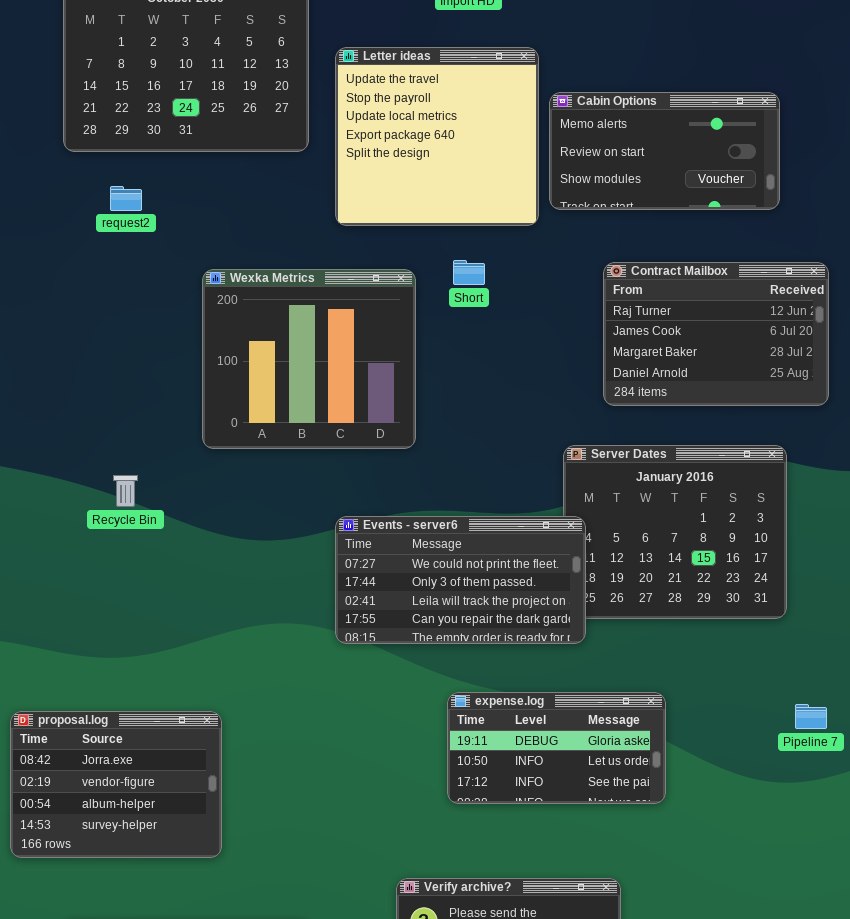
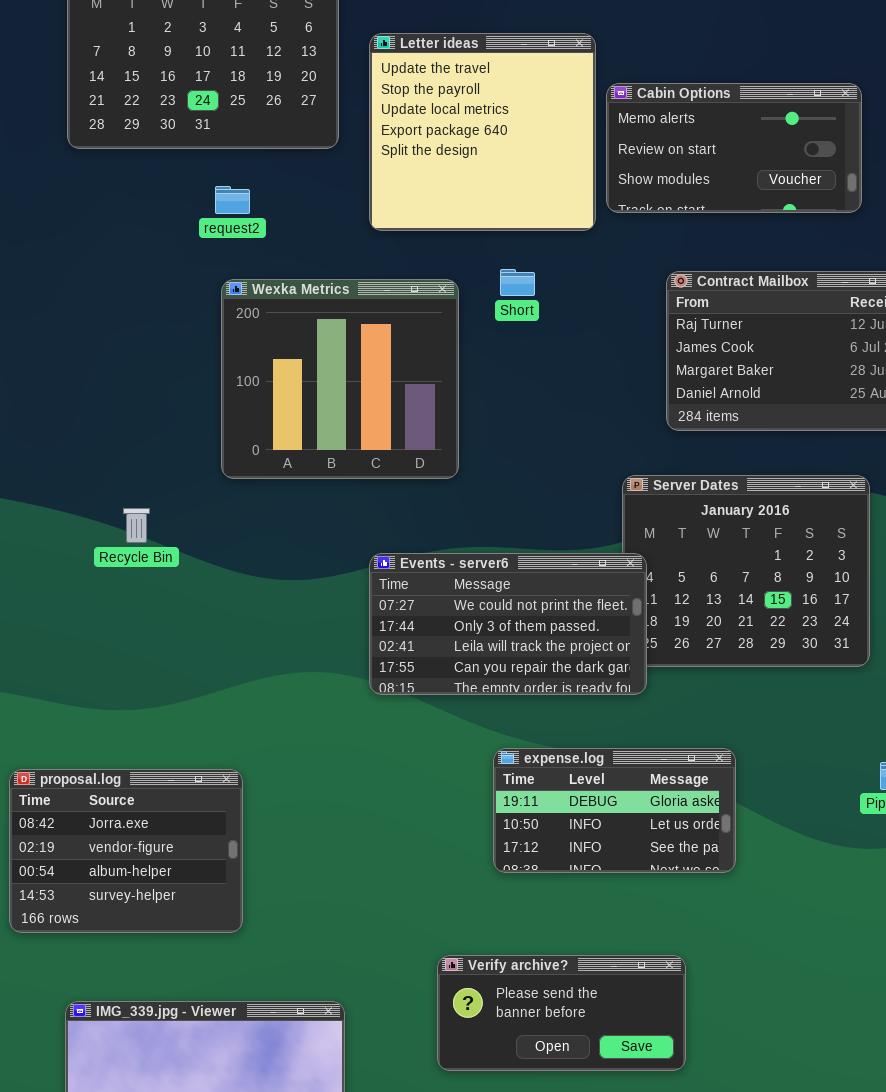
request2: [110,186,142,211] -> [215,186,250,214], moved

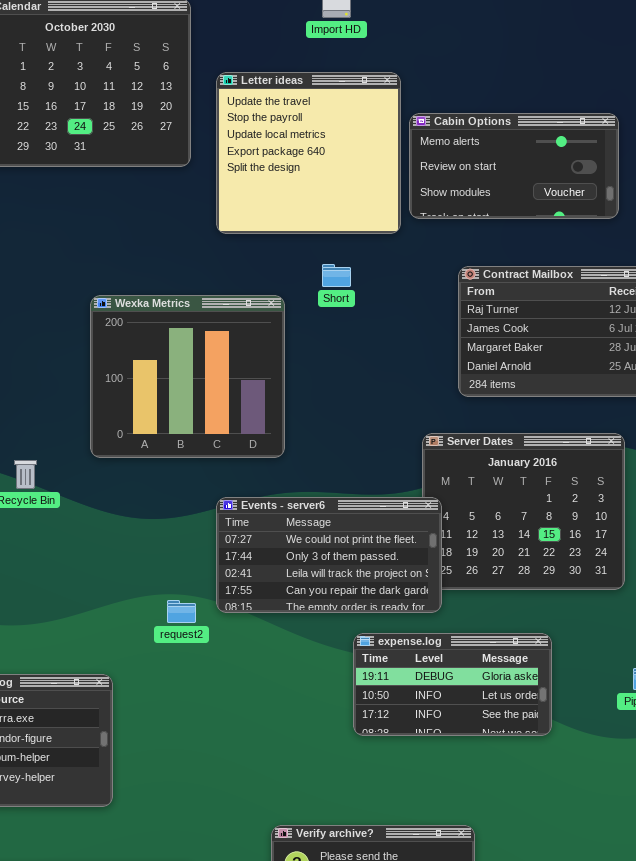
request2: [215,186,250,214] -> [167,600,196,623], moved
Wexka Metrics: [221,279,459,479] -> [90,295,285,458], moved
expense.log: [493,748,736,873] -> [353,633,552,736], moved

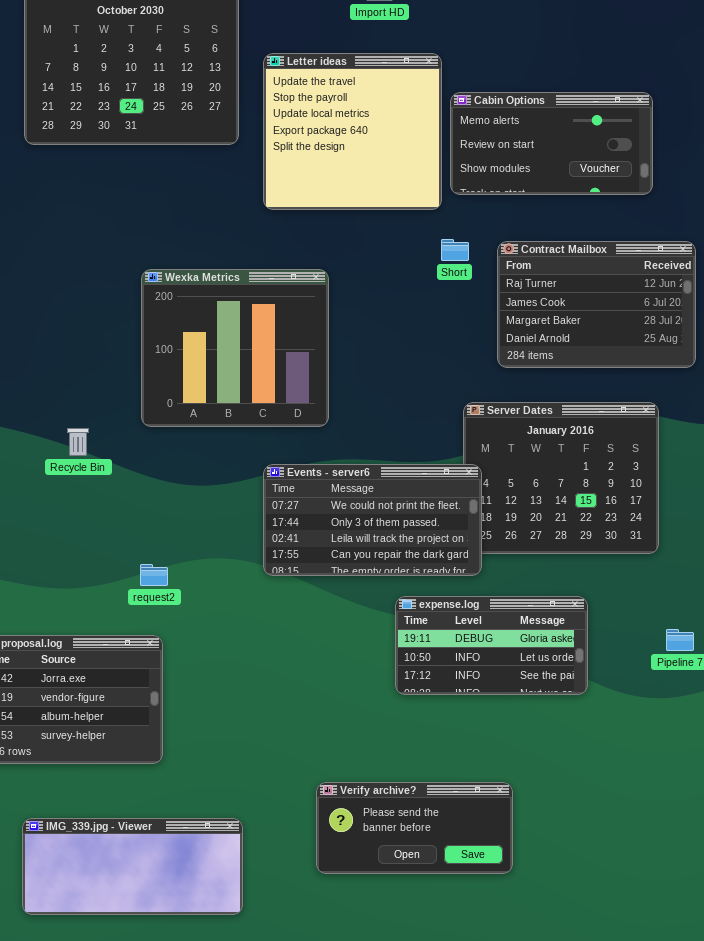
Short: [322,264,351,287] -> [441,239,469,261], moved
request2: [167,600,196,623] -> [140,564,168,586], moved

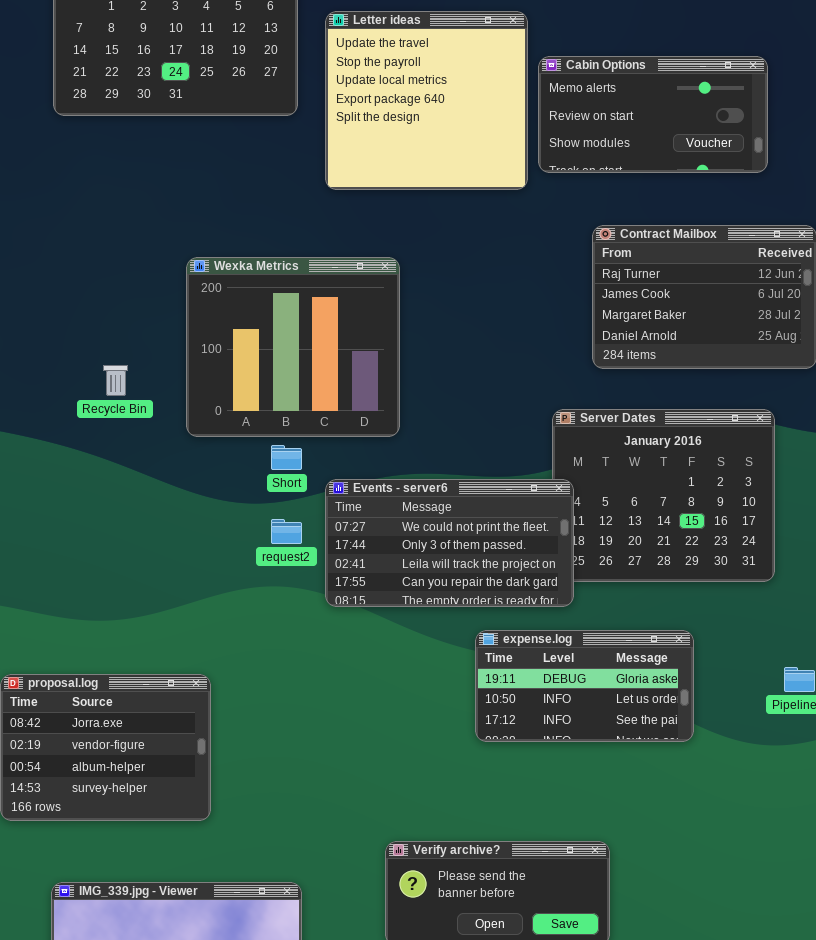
Short: [441,239,469,261] -> [271,445,302,470], moved
Recycle Bin: [67,428,89,456] -> [103,365,128,396], moved
request2: [140,564,168,586] -> [271,519,302,544], moved

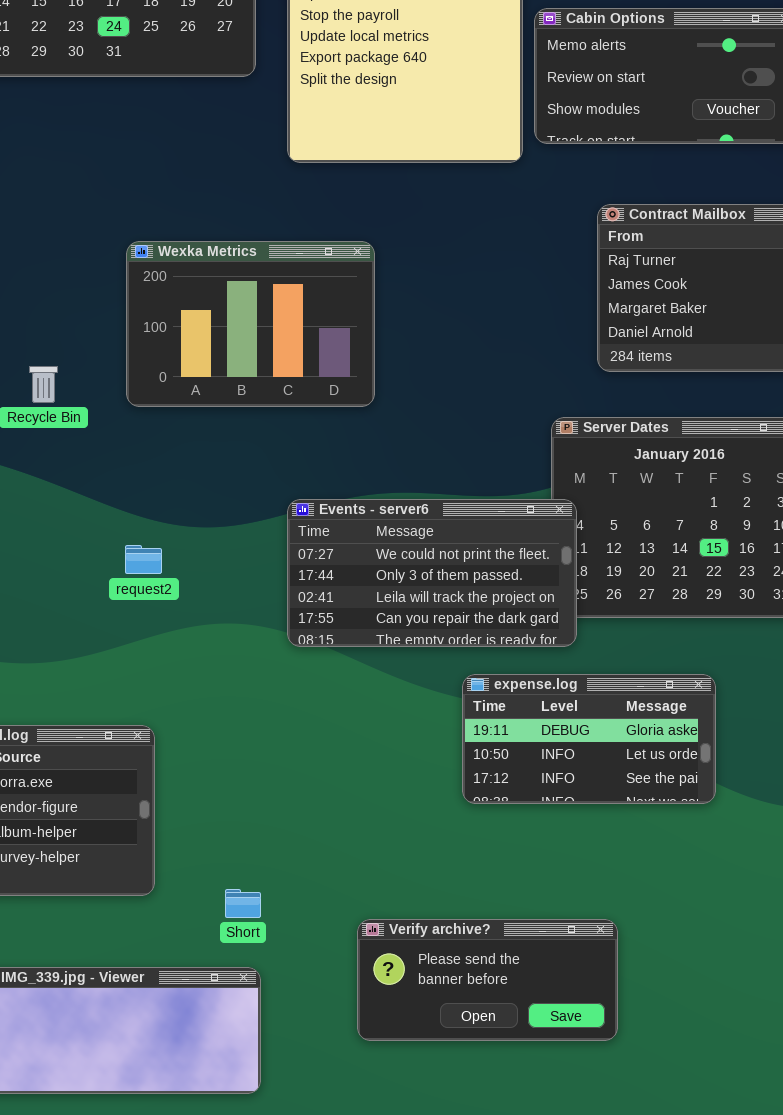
Wexka Metrics: [186,257,400,437] -> [126,241,375,407], resized
Short: [271,445,302,470] -> [225,889,261,918], moved
request2: [271,519,302,544] -> [125,545,162,574], moved

